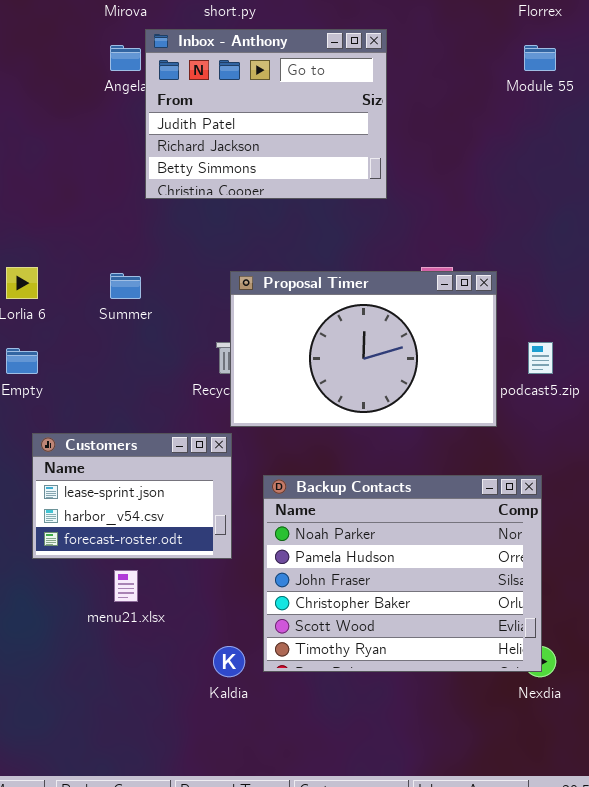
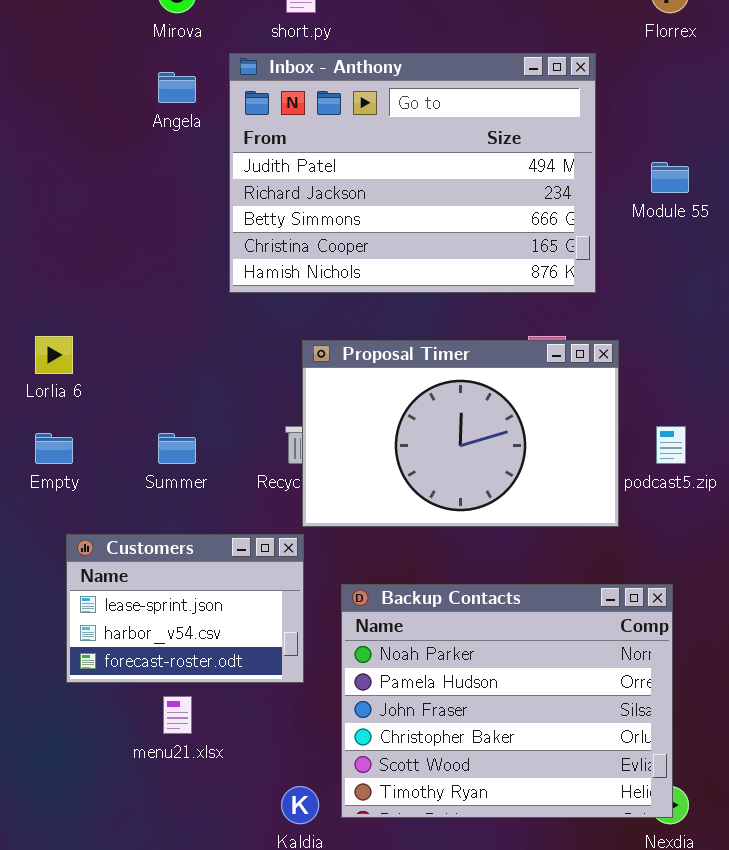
Inbox - Anthony: [145,29,387,199] -> [229,53,596,293], moved, resized
Module 55: [524,45,556,71] -> [651,162,689,193], moved
Summer: [110,273,141,299] -> [158,433,196,464], moved

